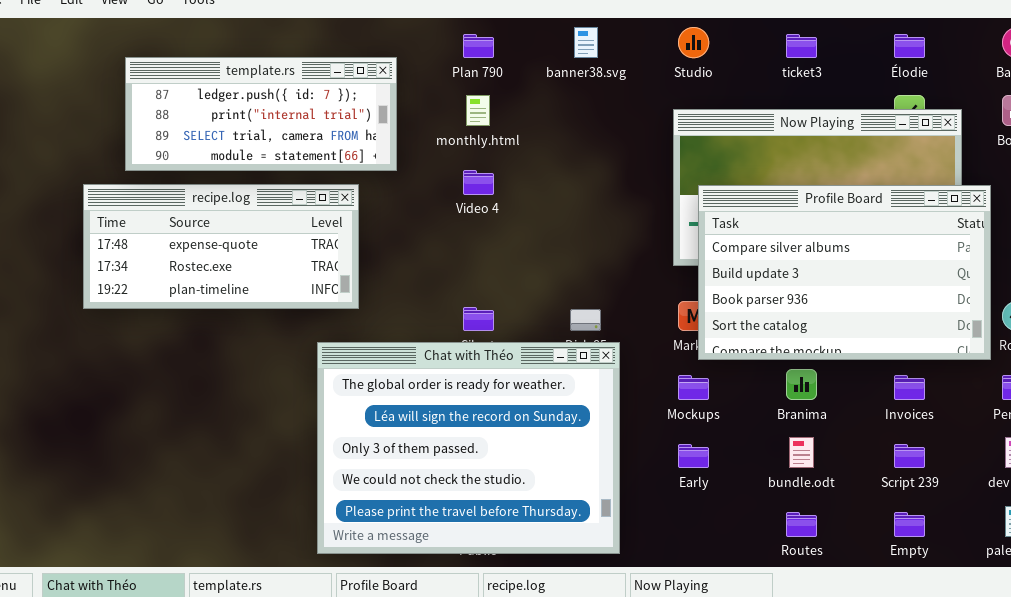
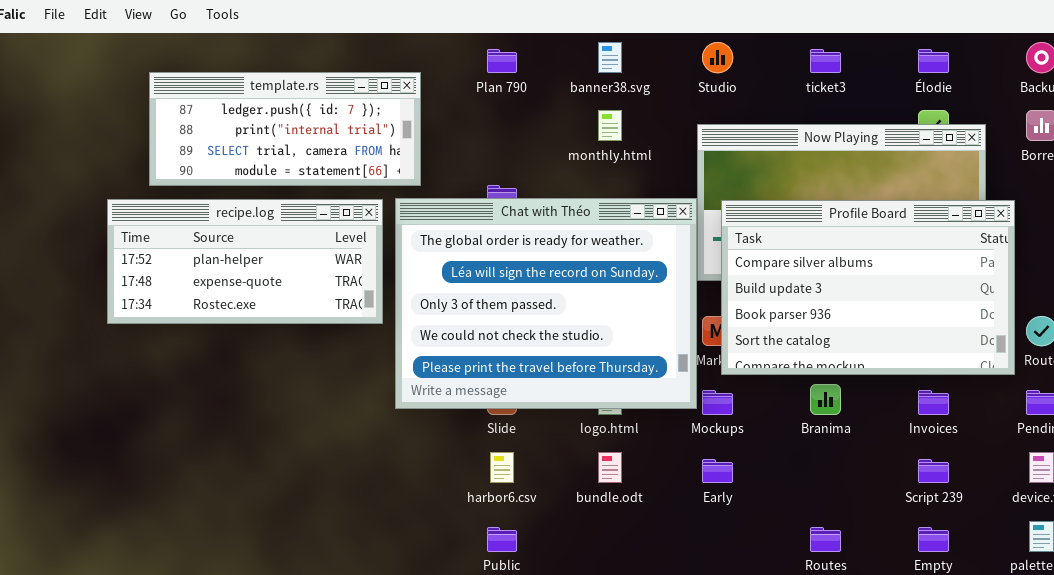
monthly.html: [466,95,490,126] -> [598,110,622,141], moved
recipe.log: [83,184,359,309] -> [107,199,383,324], scrolled up 1 row
Chat with Théo: [317,342,620,554] -> [395,198,697,409], moved
bundle.odt: [789,437,814,468] -> [598,452,622,483], moved

